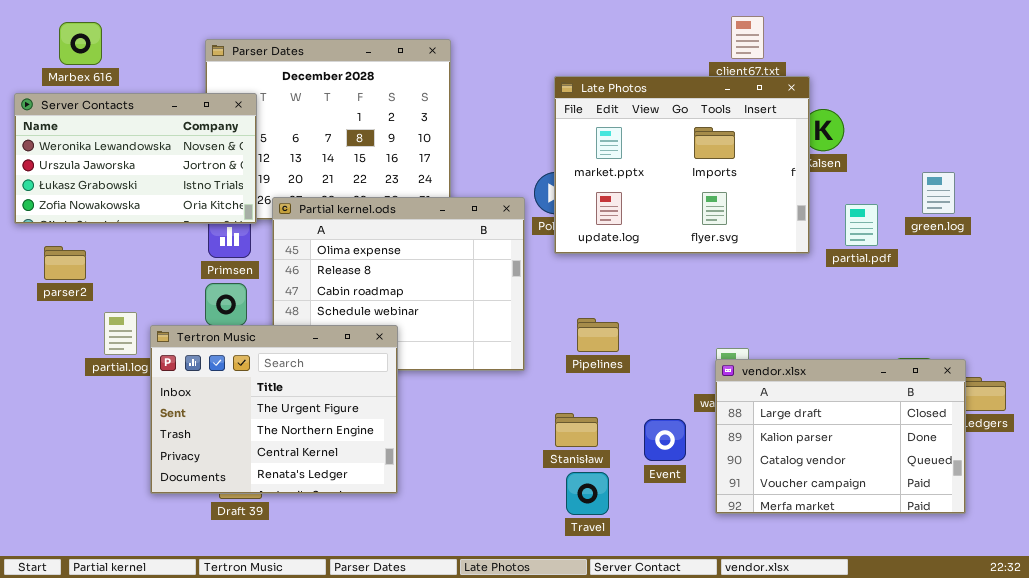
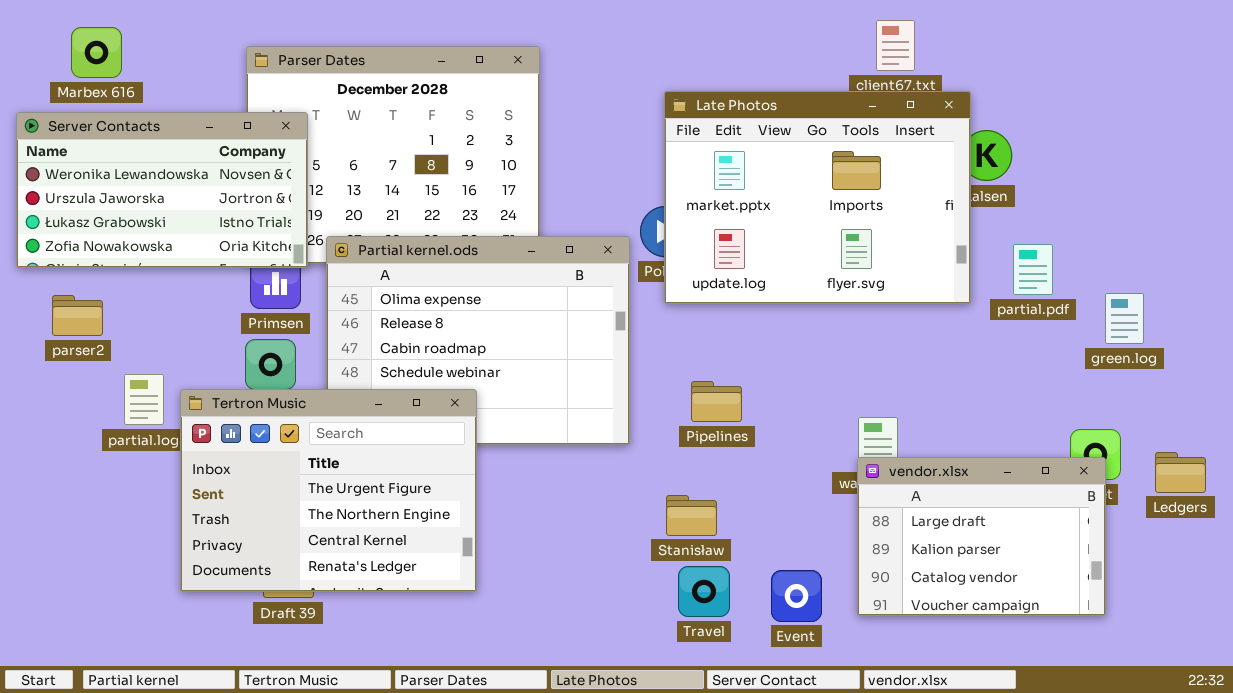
green.log: [922,172,955,214] -> [1105,293,1144,344], moved
vendor.xlsx: [715,359,966,514] -> [857,457,1106,616], resized
Event: [644,419,686,461] -> [771,570,822,622], moved

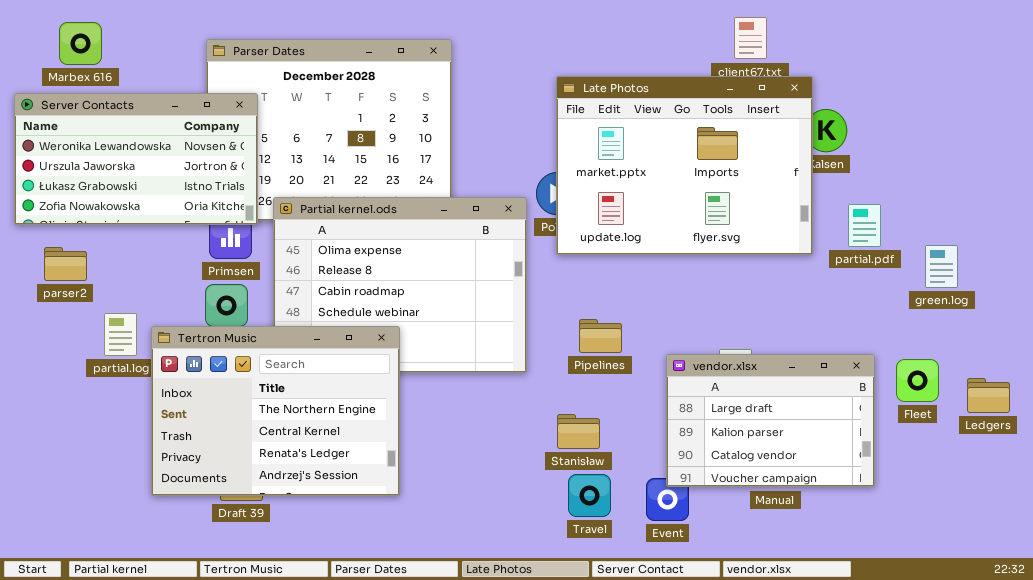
Tertron Music: [180,389,477,592] -> [151,326,400,496], scrolled down 1 row
vendor.xlsx: [857,457,1106,616] -> [666,354,875,487], moved

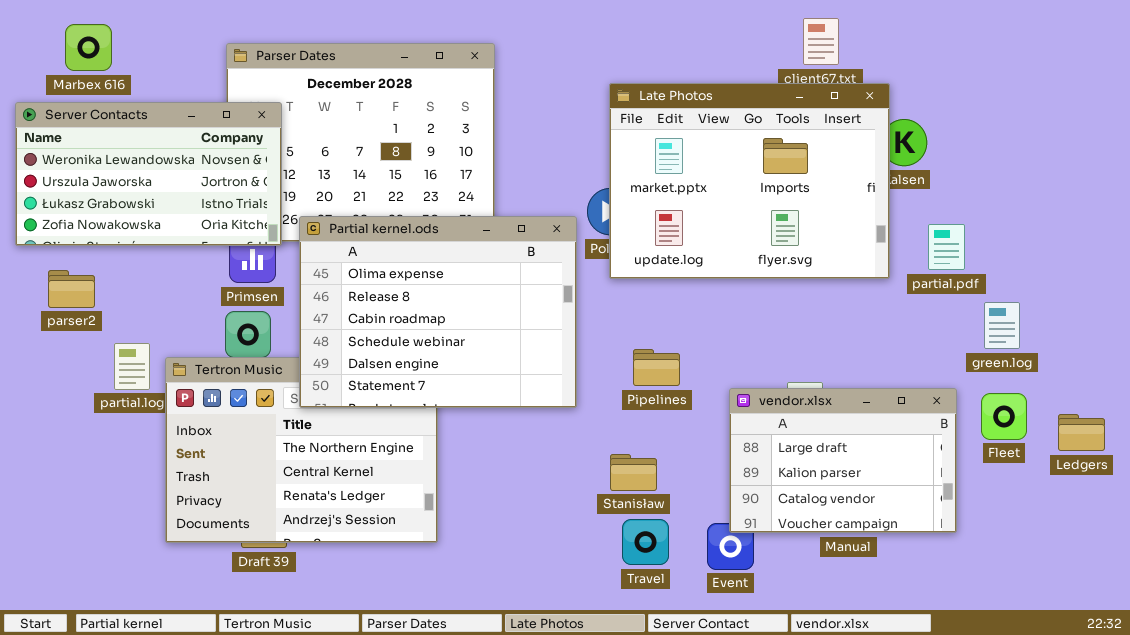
Partial kernel.ods: [273,197,527,373] -> [299,216,577,408], raised
green.log: [925,245,958,288] -> [984,302,1020,349], moved

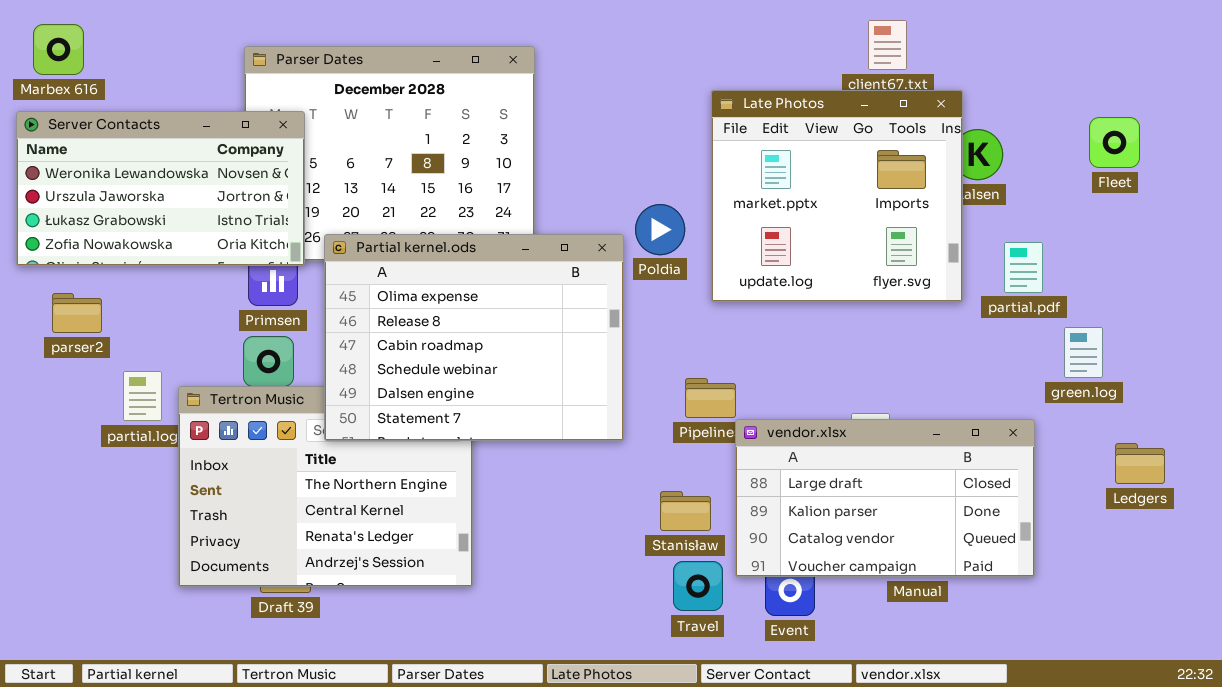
Marbex 616: [65,24,112,71] -> [33,24,84,75], moved
Late Photos: [609,83,890,279] -> [711,90,963,302], resized
vendor.xlsx: [729,388,957,533] -> [735,419,1035,577], resized
Fleet: [981,393,1027,440] -> [1089,117,1140,168], moved
Ledgers: [1058,414,1105,451] -> [1115,443,1165,484], moved

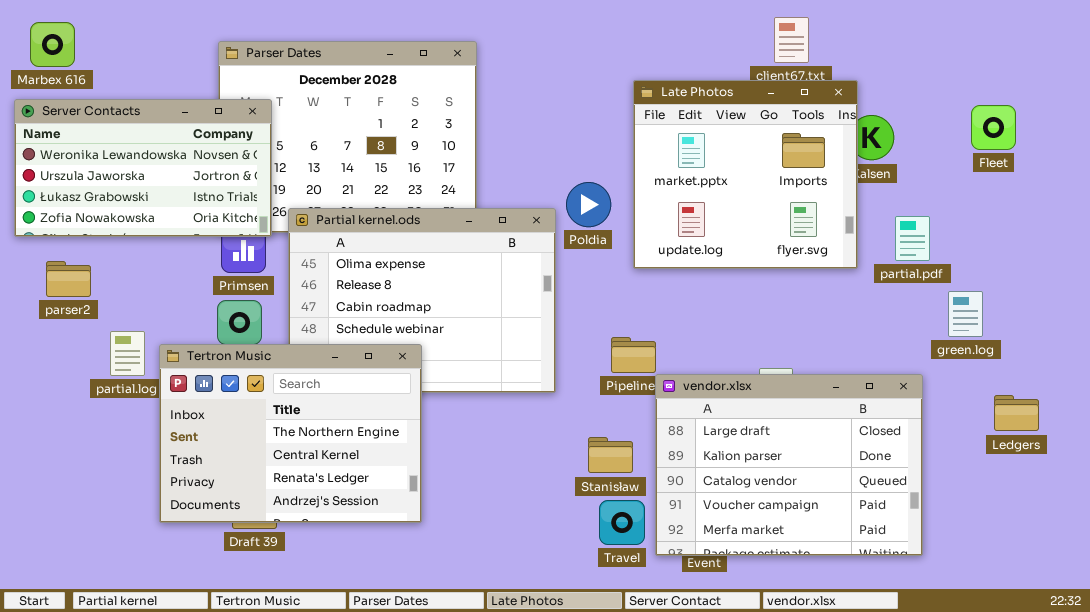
Tertron Music: [178,386,473,587] -> [159,344,422,523], raised
vendor.xlsx: [735,419,1035,577] -> [655,374,923,556], resized

